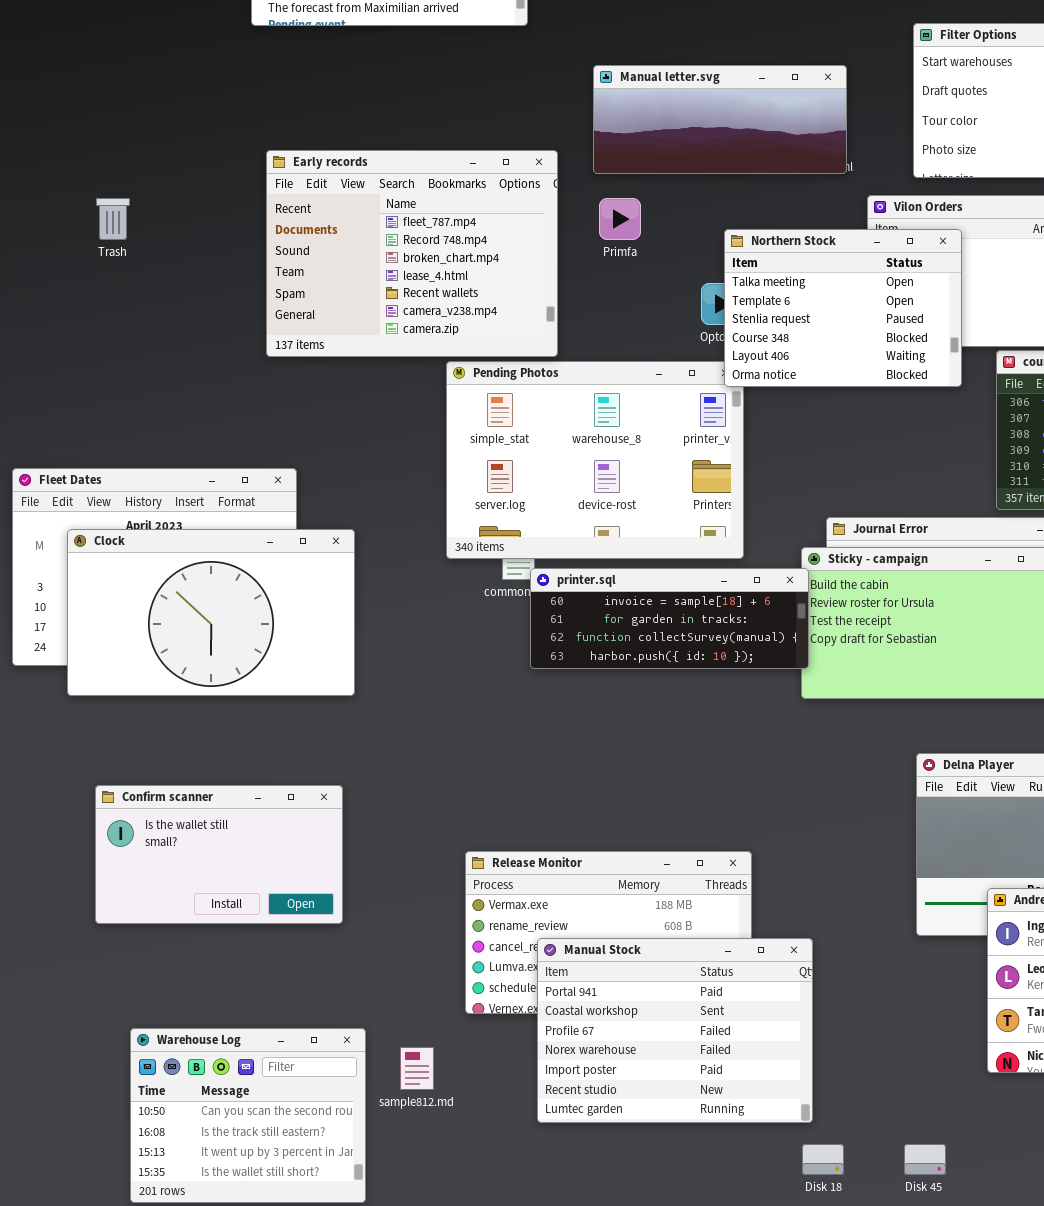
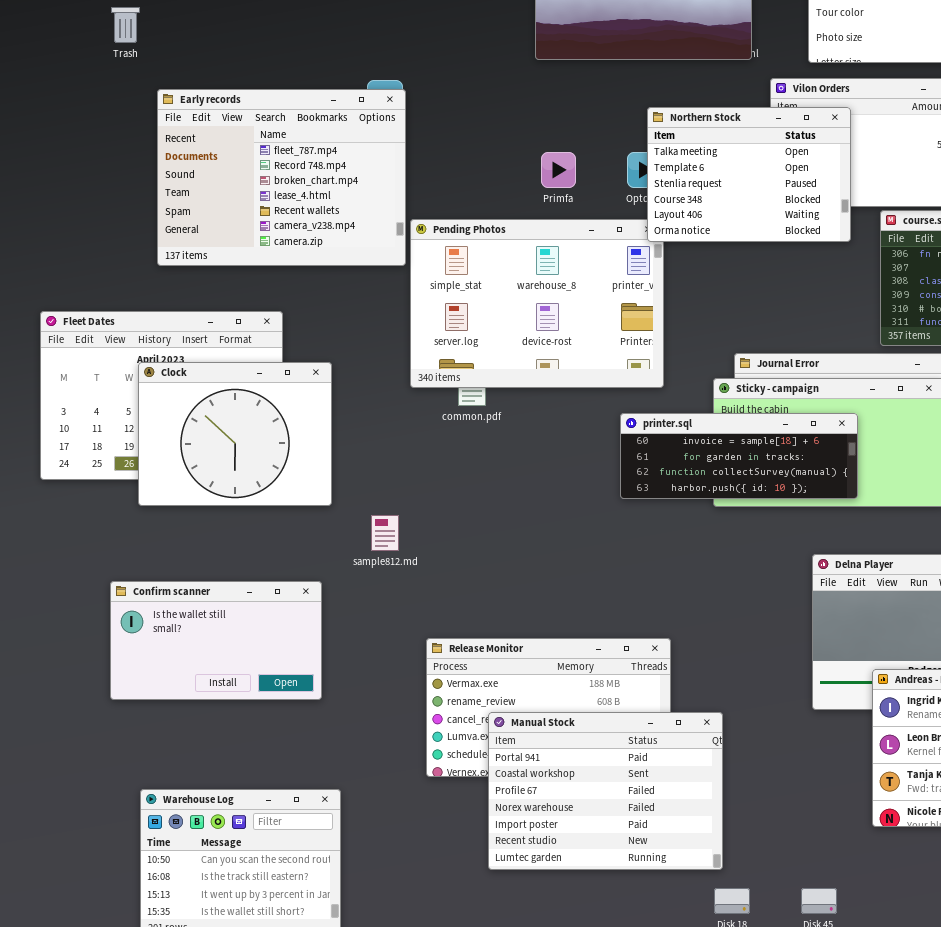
Early records: [266,150,558,357] -> [157,89,406,266], moved
Trash: [96,198,130,240] -> [111,7,140,43], moved
Primfa: [599,198,641,240] -> [541,152,576,188], moved
Clock: [67,529,355,696] -> [138,362,332,506], resized
printer.sql: [530,568,809,669] -> [620,413,858,499], moved
sample812.md: [400,1047,434,1090] -> [371,515,399,551], moved

